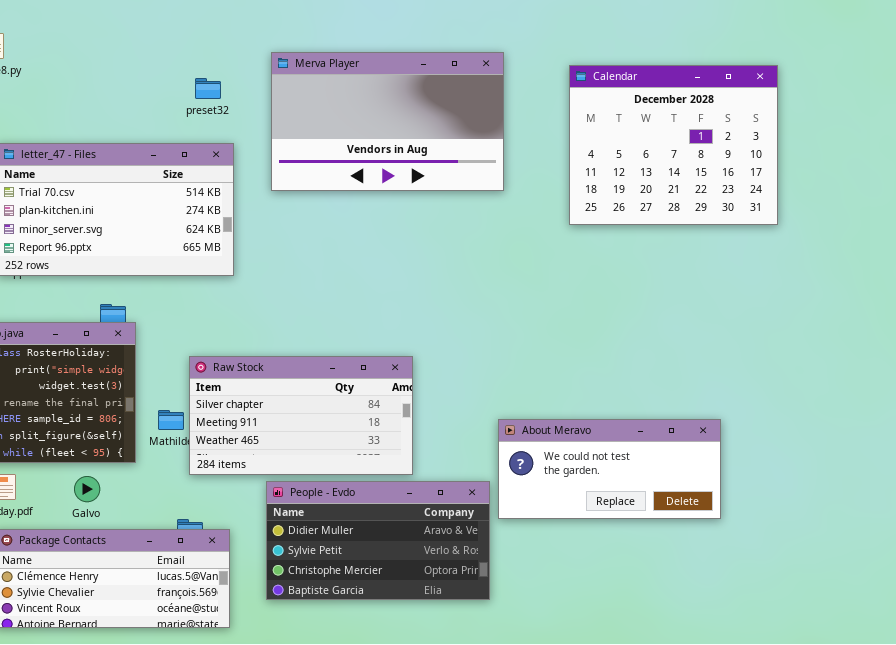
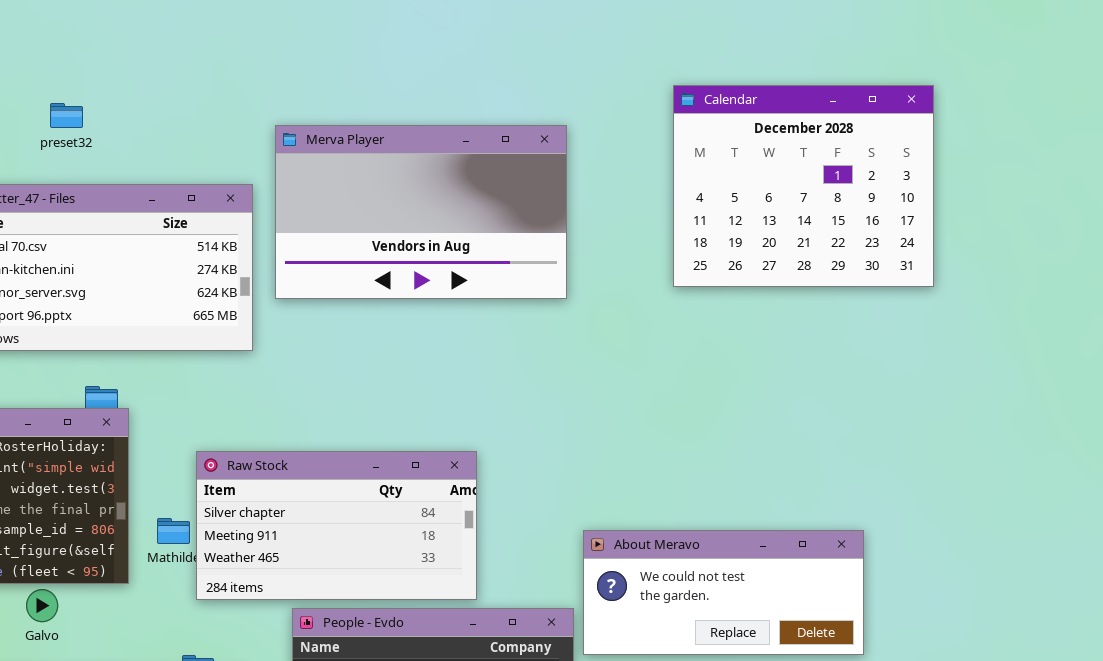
Merva Player: [271,52,504,191] -> [275,125,567,299], moved
preset32: [195,78,221,99] -> [50,103,83,128], moved
Galvo: [74,476,100,502] -> [26,589,58,622], moved

